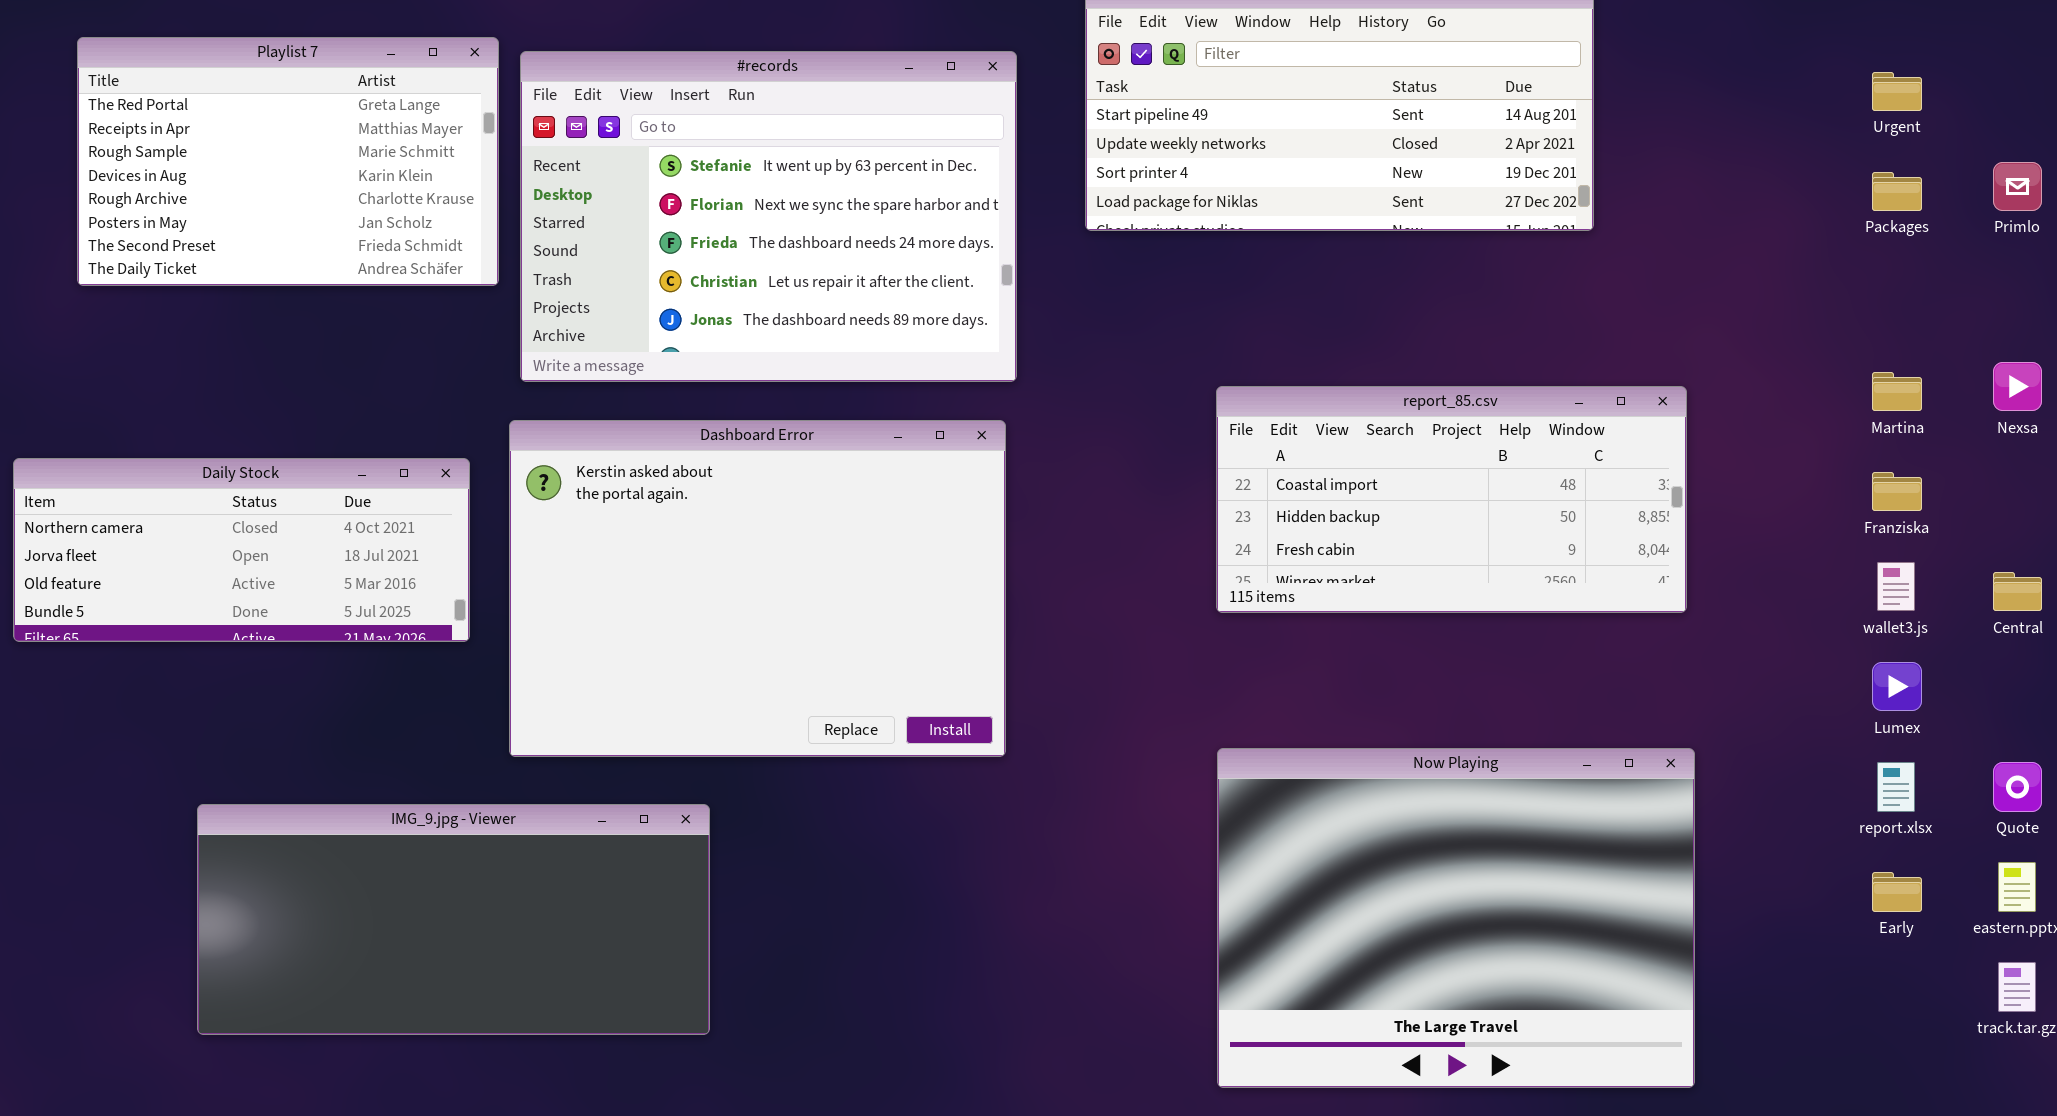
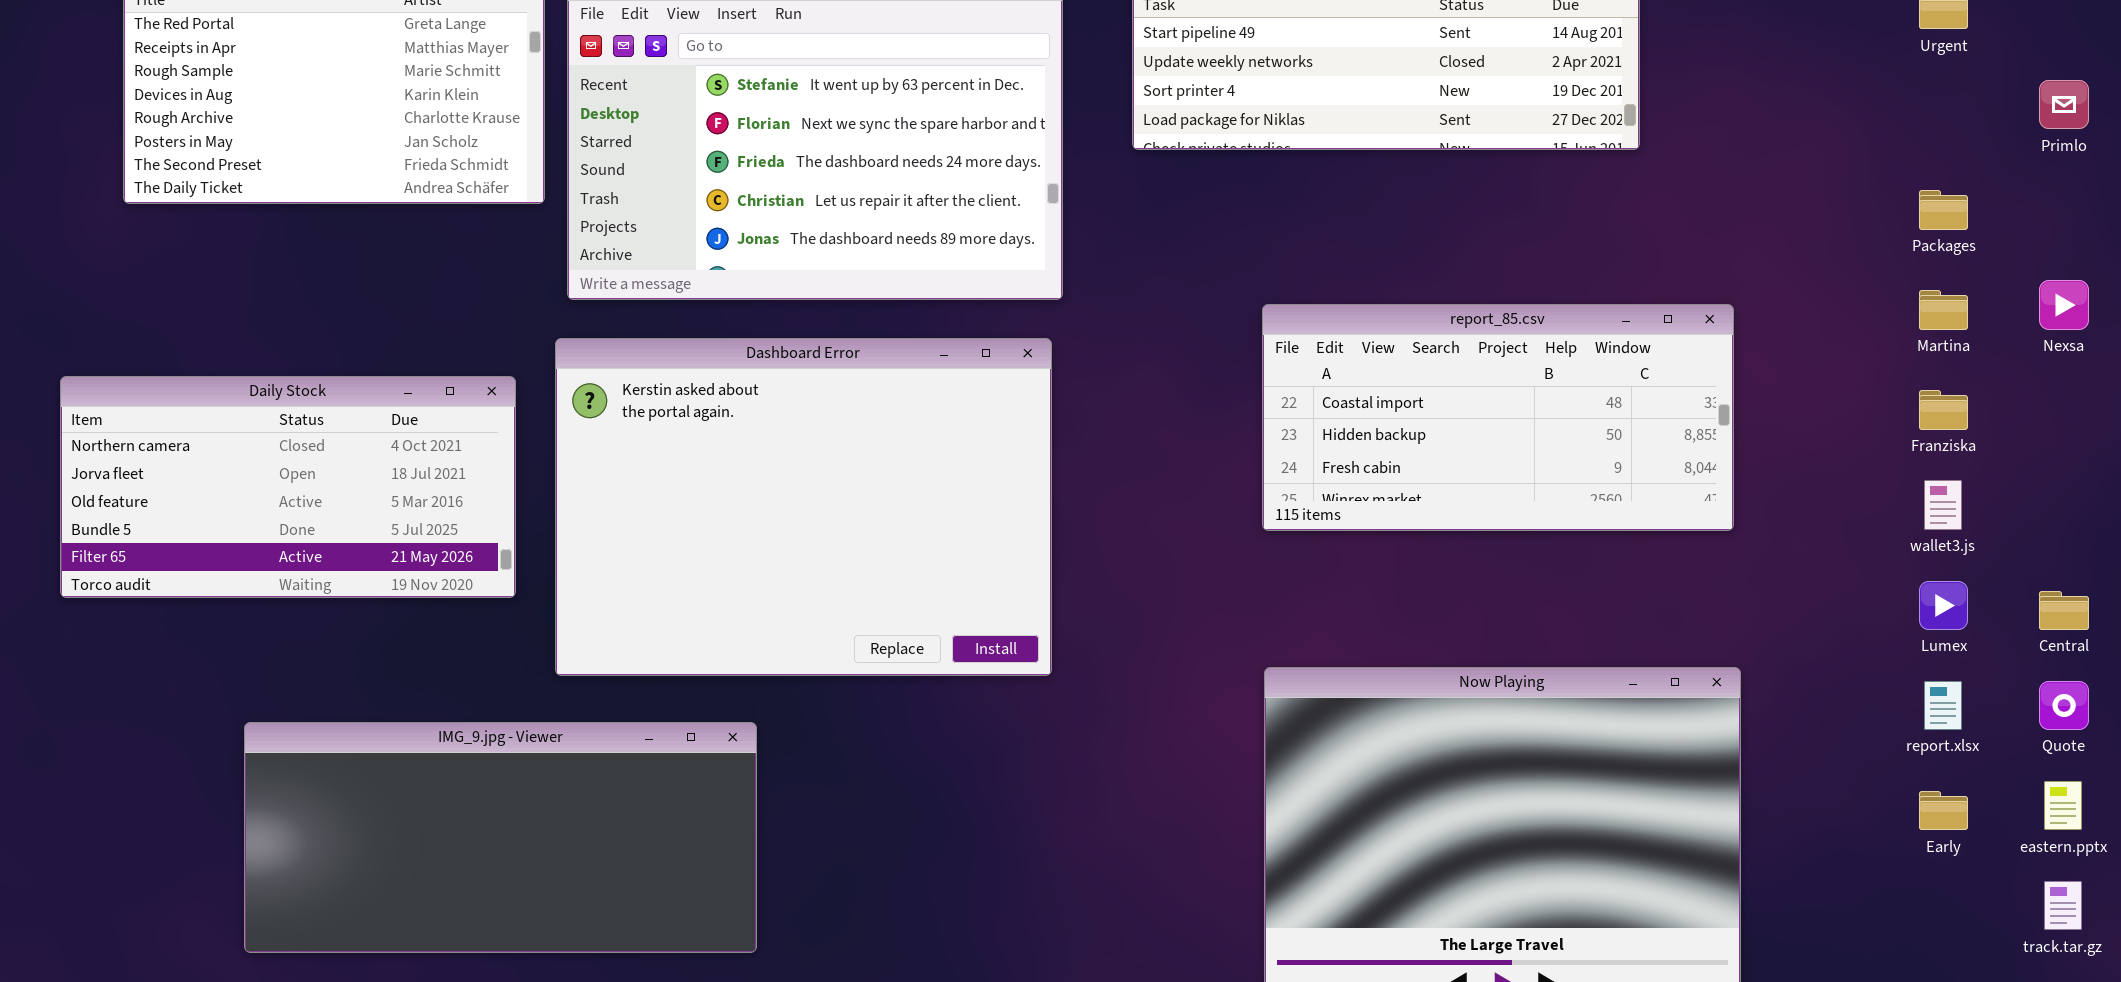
Packages: [1872,172,1922,211] -> [1919,190,1968,230], moved
Daily Stock: [13,458,470,642] -> [60,376,516,598], resized
Central: [1993,572,2042,611] -> [2039,591,2089,630], moved

